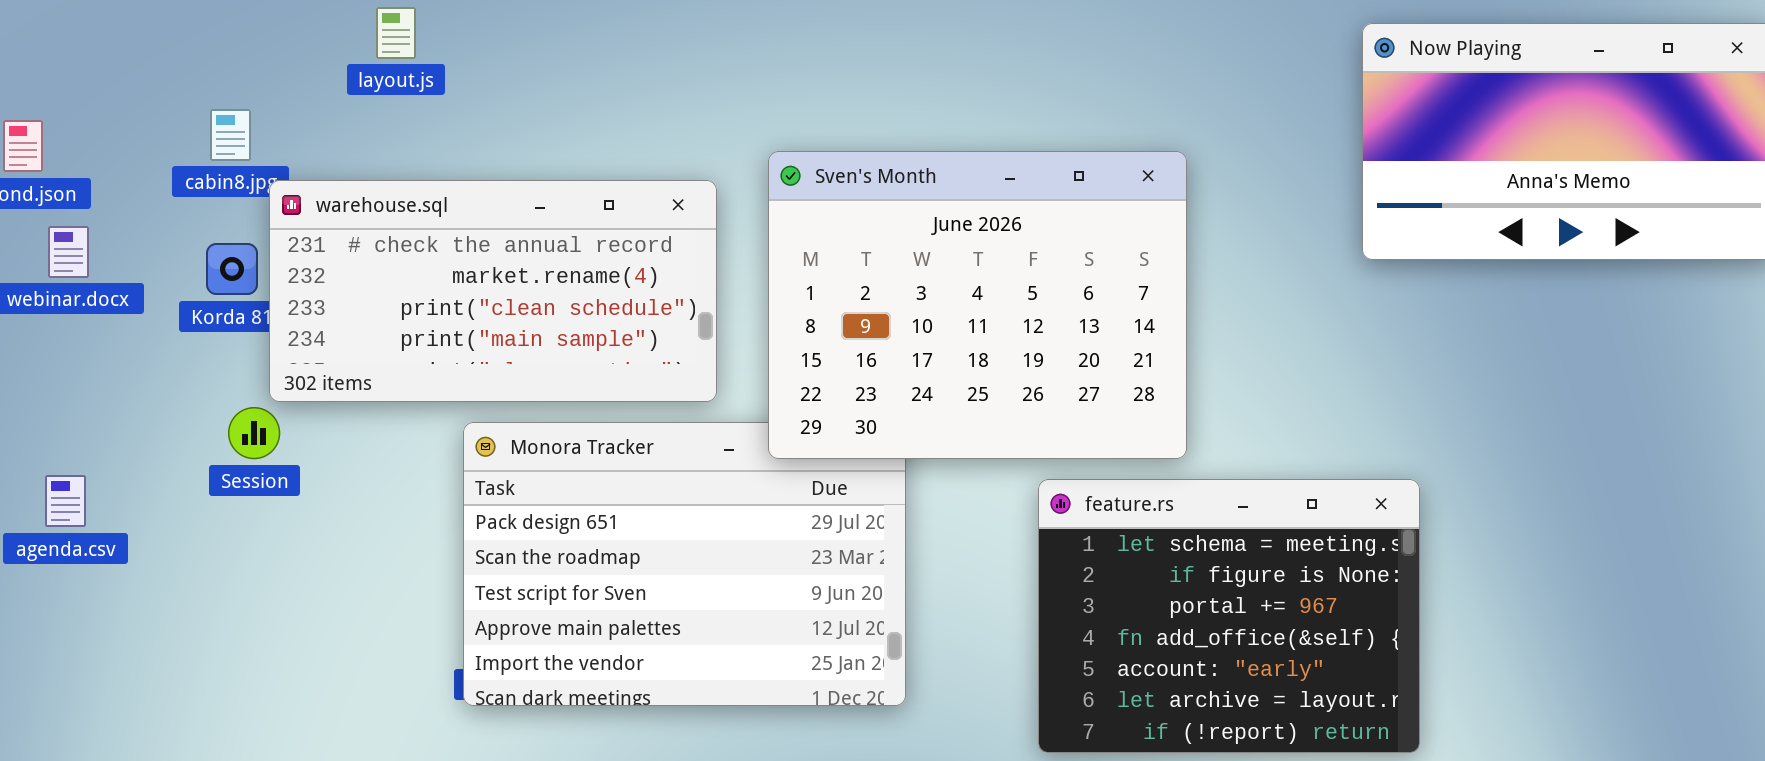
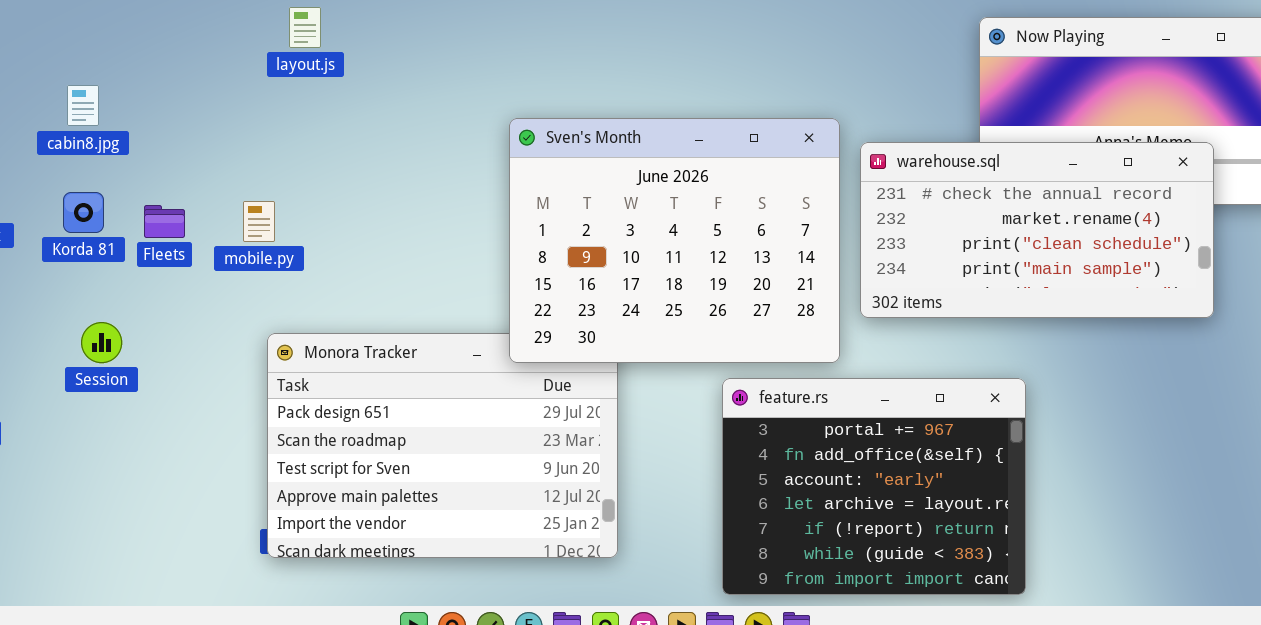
layout.js: [376,7,416,59] -> [289,7,321,48], moved
warehouse.sql: [269,180,717,402] -> [860,142,1214,318], moved
feature.rs: [1038,479,1420,753] -> [722,378,1026,595], scrolled down 2 rows

